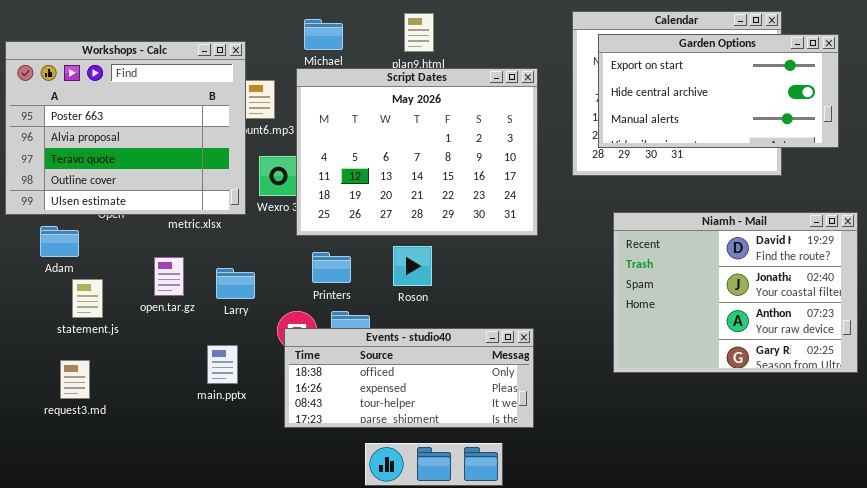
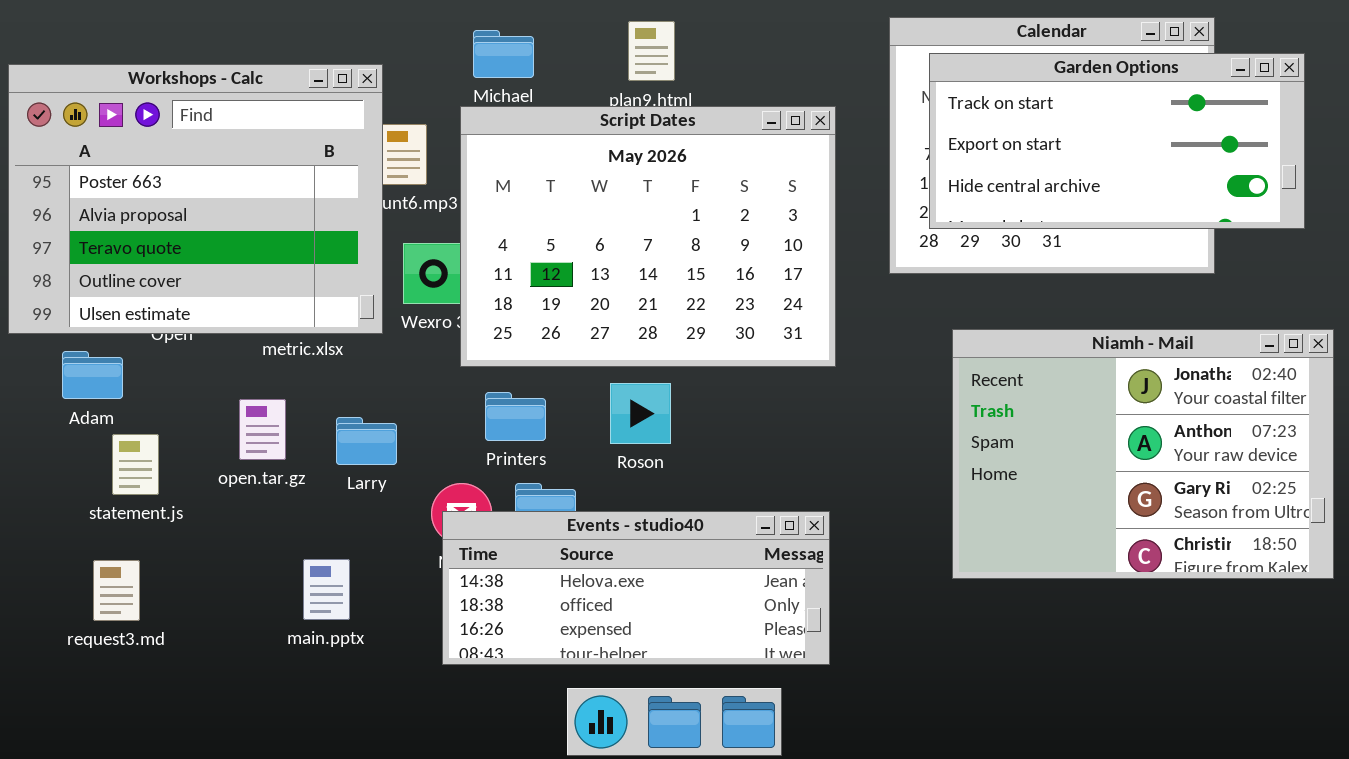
Garden Options: [598,34,839,148] -> [929,53,1305,229], scrolled up 1 row
Niamh - Mail: [613,212,858,373] -> [952,329,1334,579], scrolled down 1 row
Events - studio40: [284,328,534,428] -> [442,511,830,665], scrolled up 1 row
main.pptx: [207,345,238,384] -> [303,559,350,620], moved

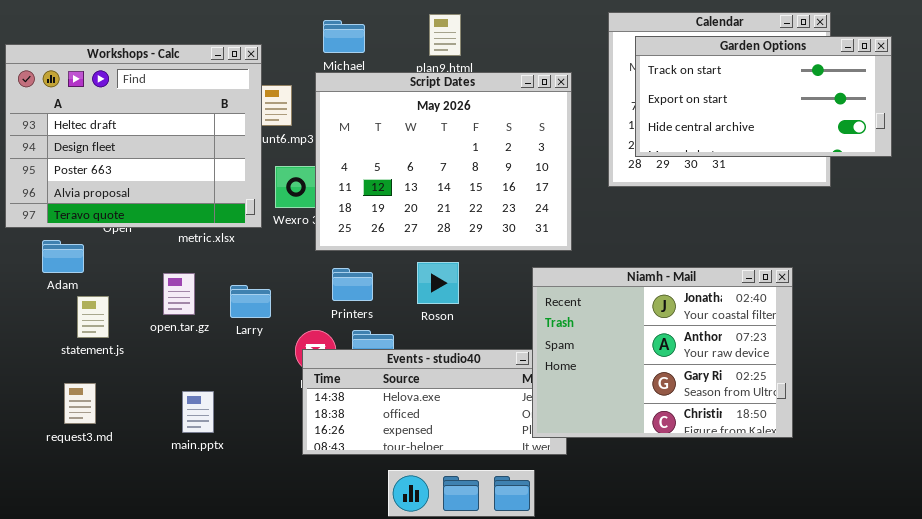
Workshops - Calc: [8,64,383,334] -> [5,44,262,228], scrolled up 2 rows
Niamh - Mail: [952,329,1334,579] -> [532,267,793,438], moved
main.pptx: [303,559,350,620] -> [182,391,214,433], moved

